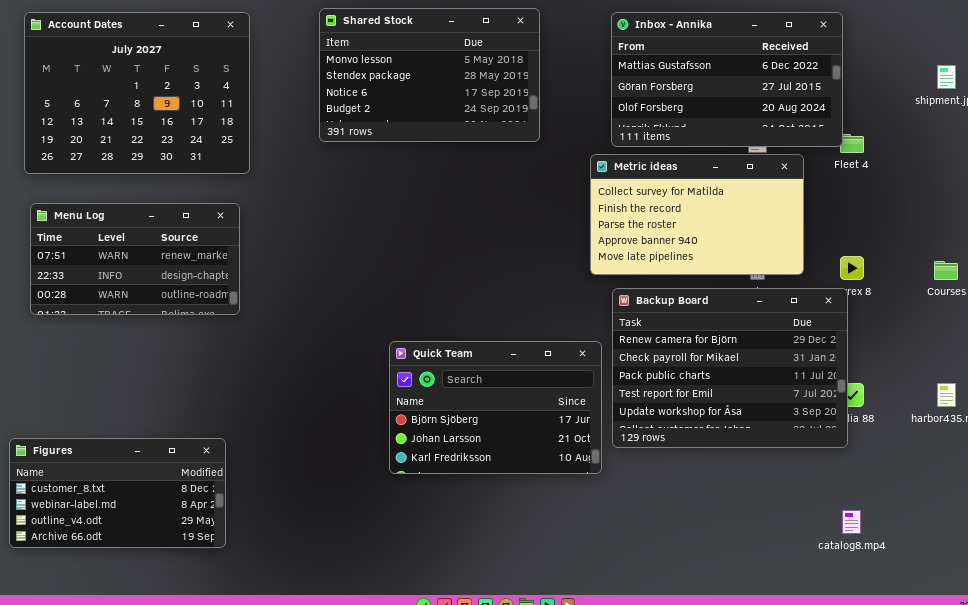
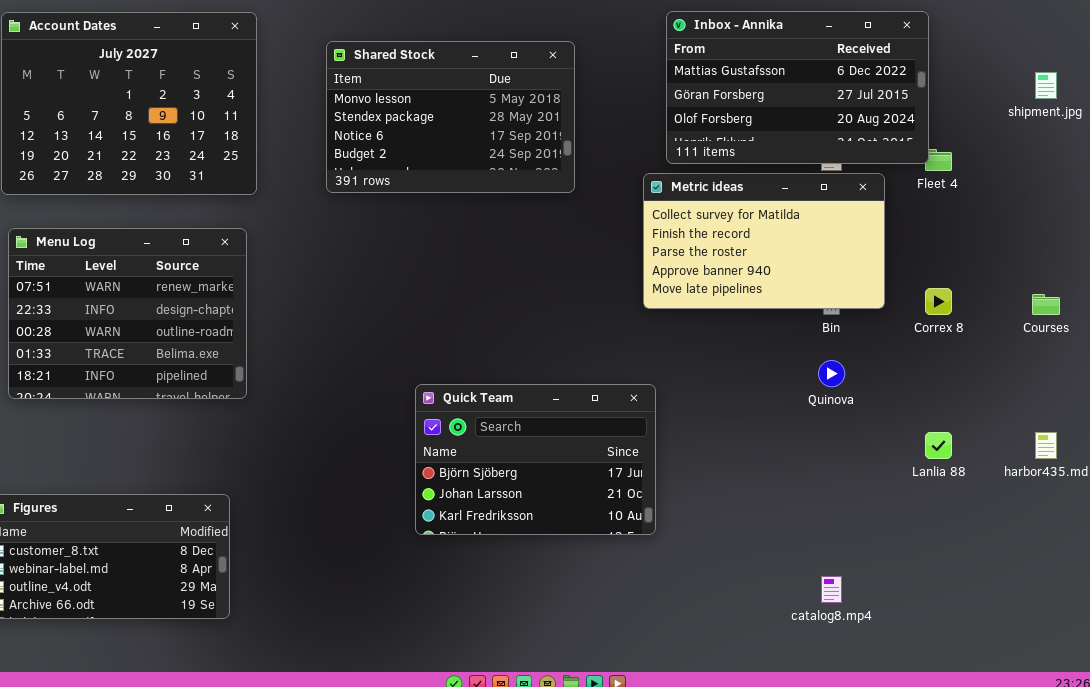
Shared Stock: [319,8,540,142] -> [326,41,575,193], moved
Menu Log: [30,203,240,315] -> [8,228,247,399], resized
Backup Board: [612,288,848,448] -> none, closed
catalog8.mp4: [842,510,861,534] -> [821,576,842,603], moved

